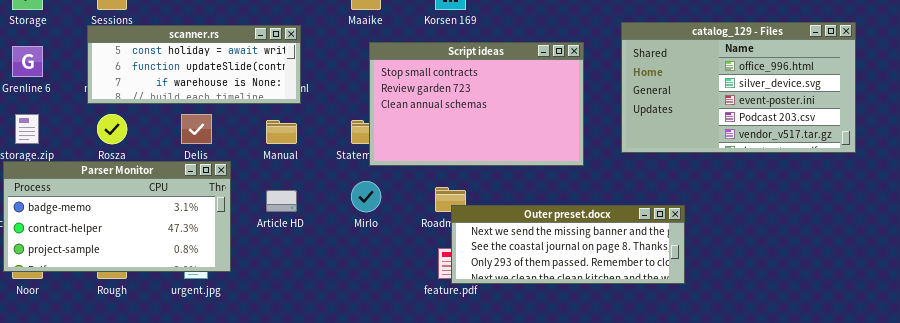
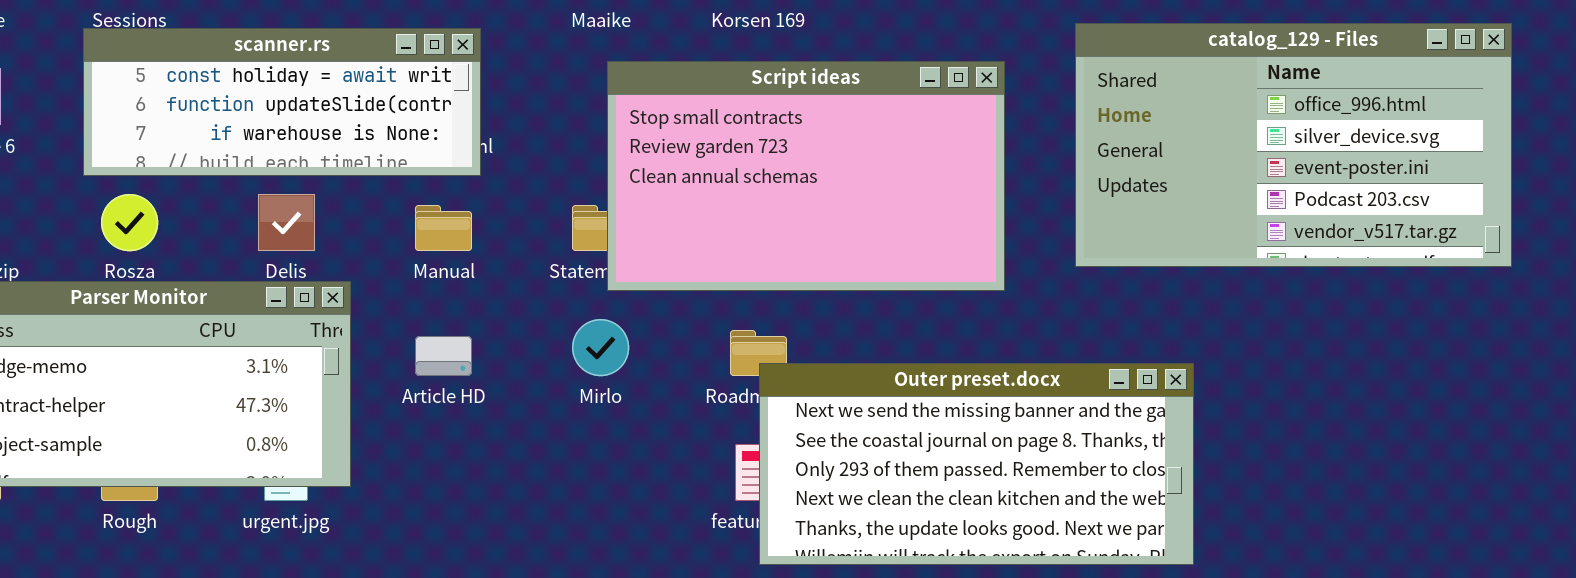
Outer preset.docx: [451,205,685,284] -> [759,363,1194,565], resized

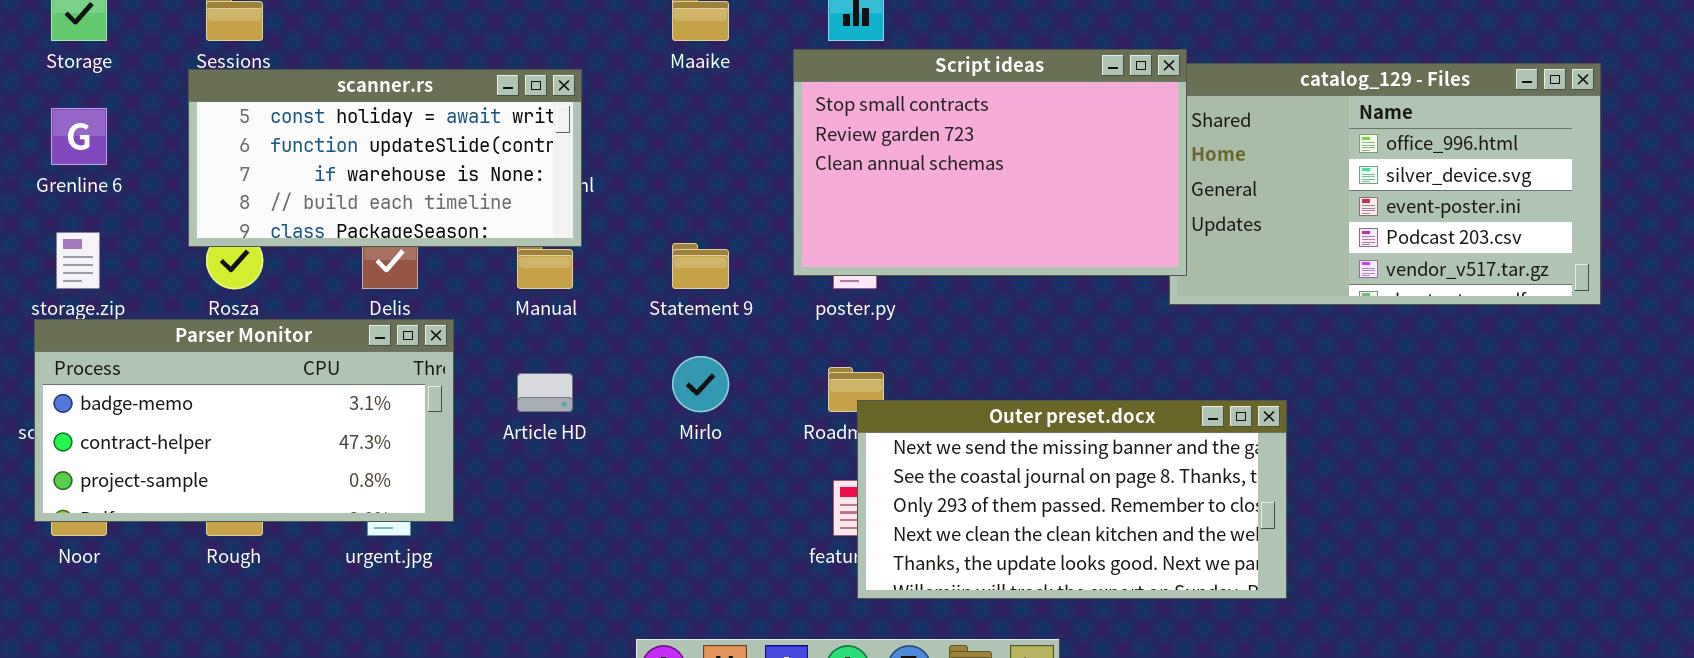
scanner.rs: [83,28,481,176] -> [188,69,582,247], resized
Script ideas: [607,61,1005,291] -> [793,49,1187,276], moved

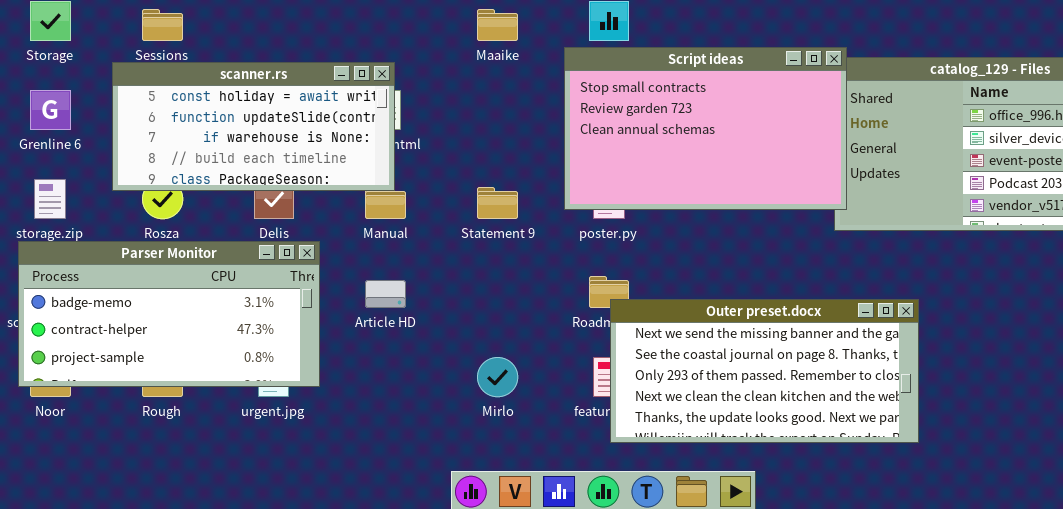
scanner.rs: [188,69,582,247] -> [112,62,395,191], moved
Mirlo: [672,356,729,412] -> [477,357,518,397], moved

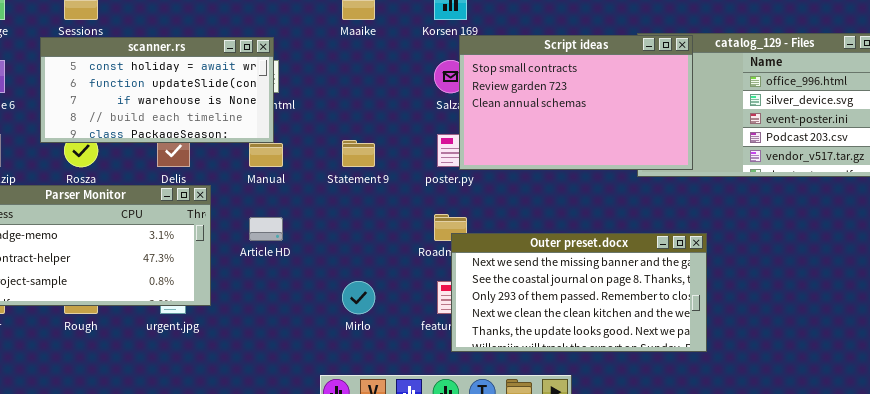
Script ideas: [564,47,847,210] -> [459,35,693,170], moved

